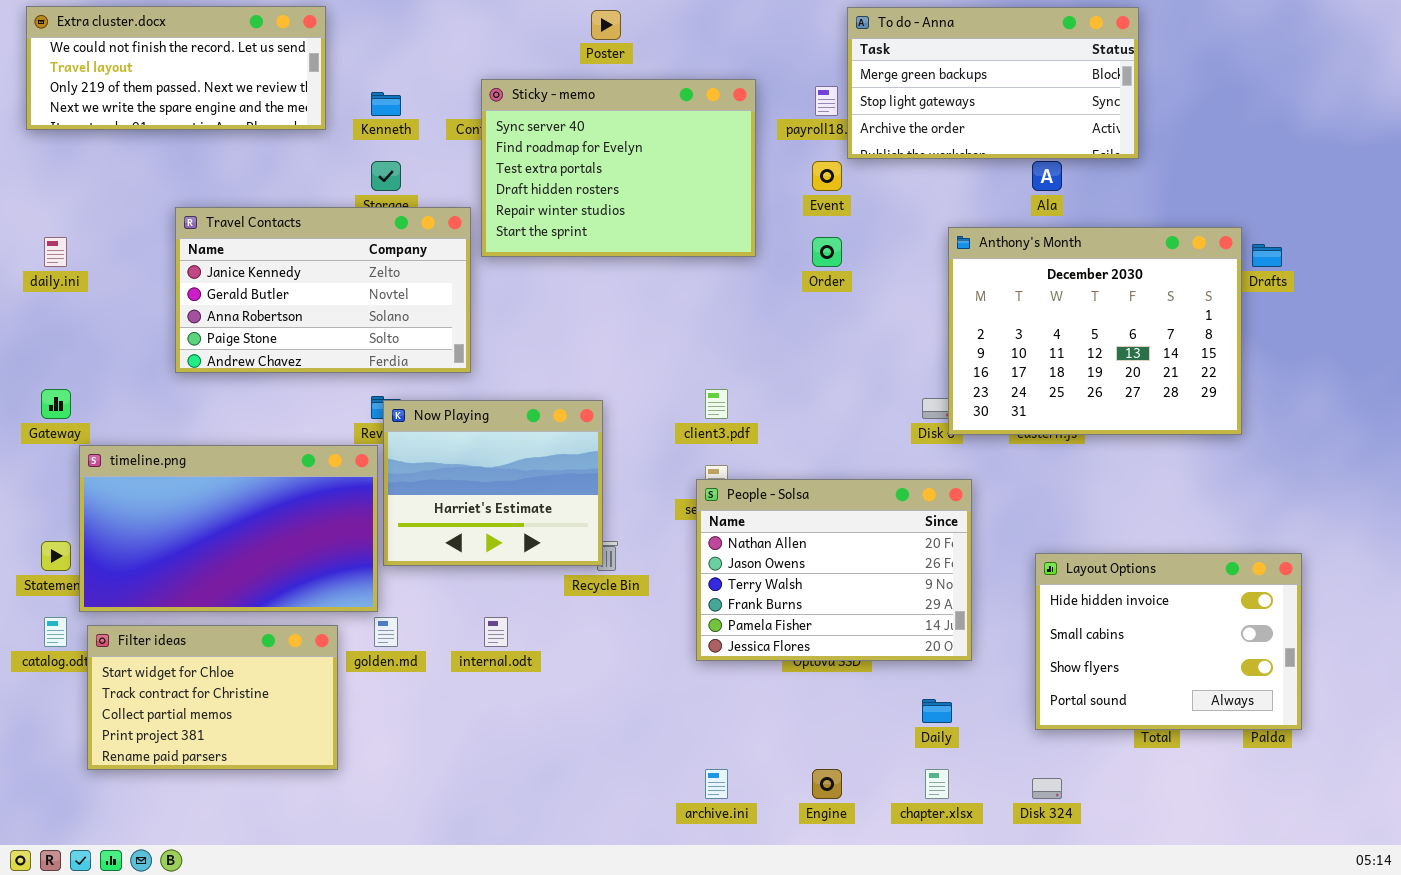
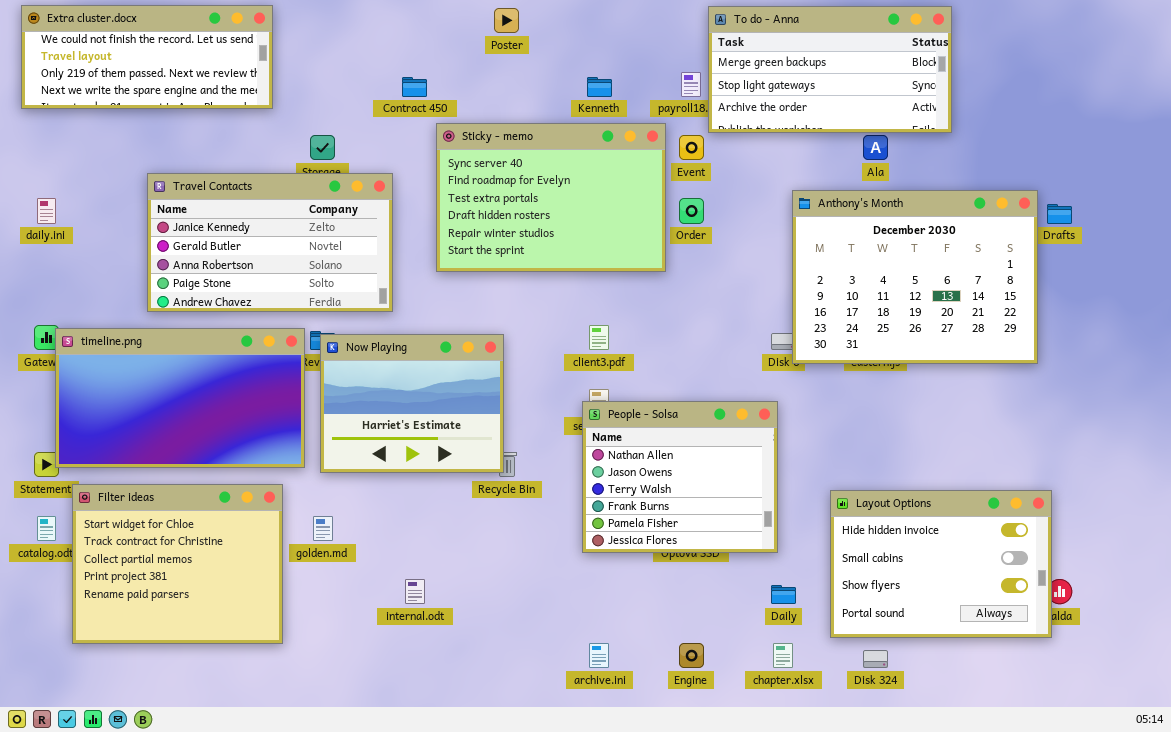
Sticky - memo: [481,79,756,257] -> [436,123,666,272], moved
Kenneth: [371,92,401,116] -> [587,77,612,97], moved
timeline.png: [79,445,378,612] -> [55,328,305,468], moved
People - Solsa: [696,479,972,661] -> [582,401,778,553], resized
Layout Options: [1035,553,1302,730] -> [830,490,1052,638], moved
internal.odt: [484,617,508,647] -> [405,579,425,604], moved
Filter ideas: [87,625,338,770] -> [72,484,283,644], resized

